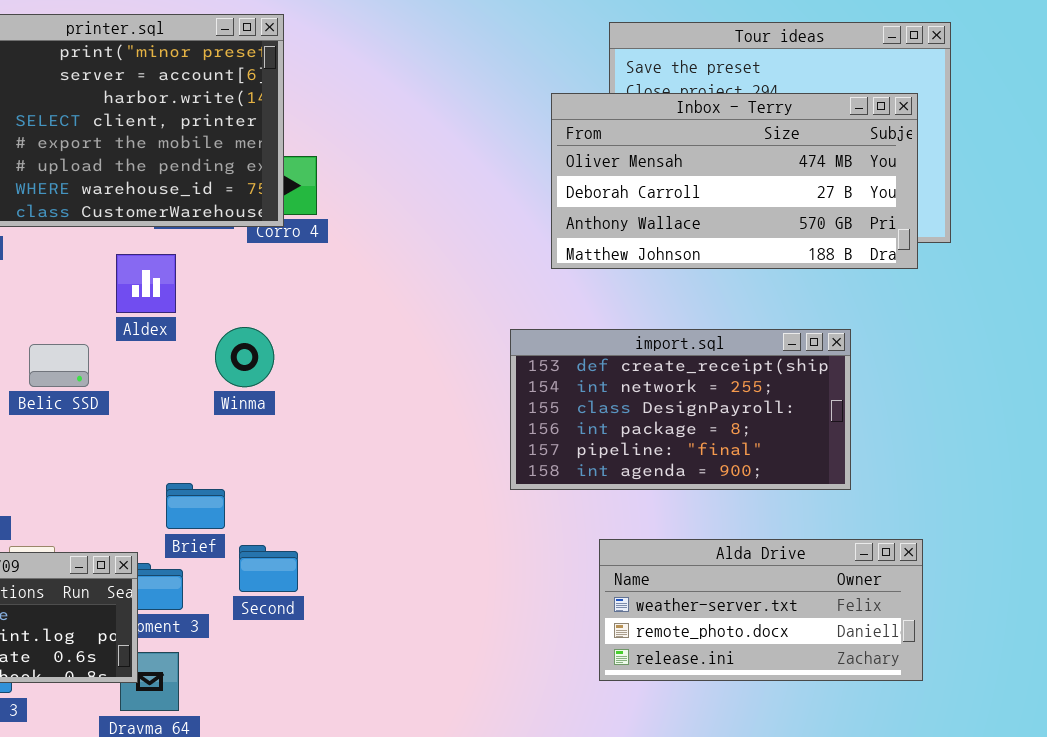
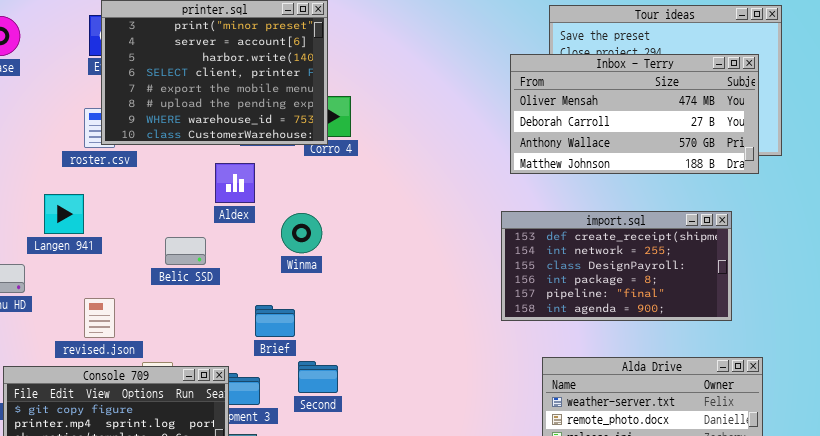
import.sql: [510,329,851,490] -> [501,211,732,321], moved
Belic SSD: [29,344,89,387] -> [165,237,206,265], moved
Brief: [166,483,225,529] -> [255,305,295,337], moved

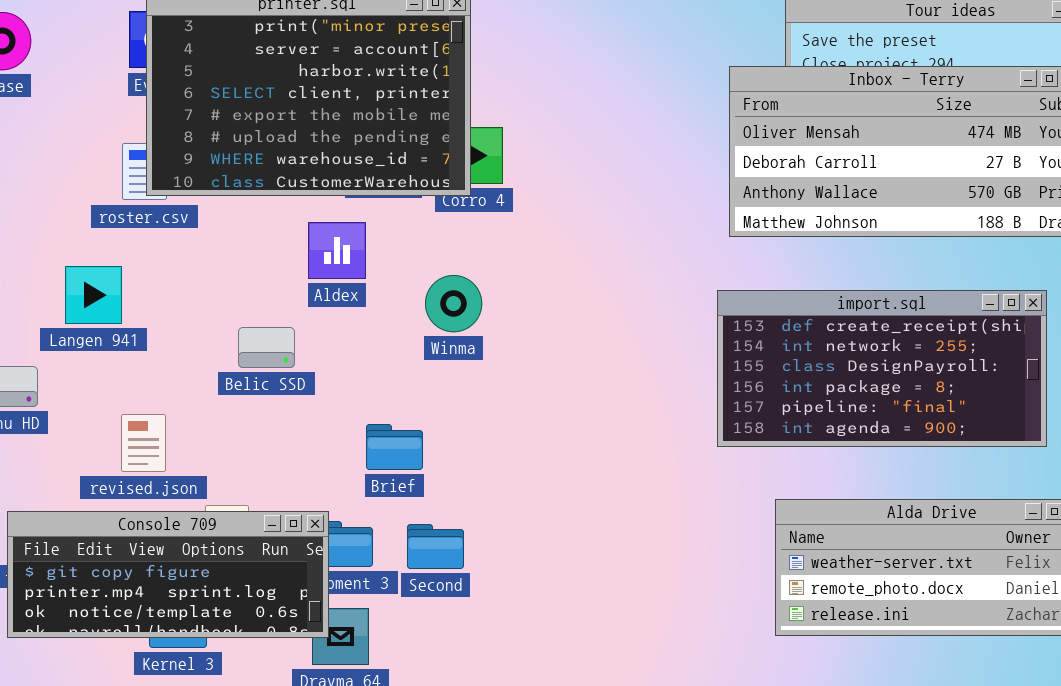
Winma: [281,213,322,253] -> [425,275,482,332], moved
Second: [298,361,338,393] -> [407,524,464,569], moved

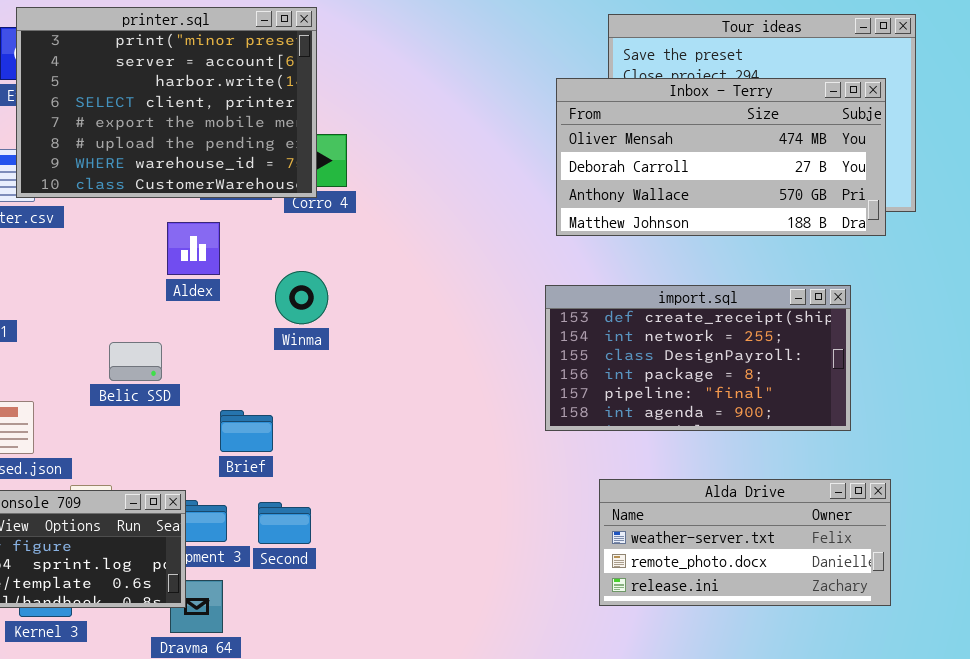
Belic SSD: [238,327,295,368] -> [109,342,162,381], moved

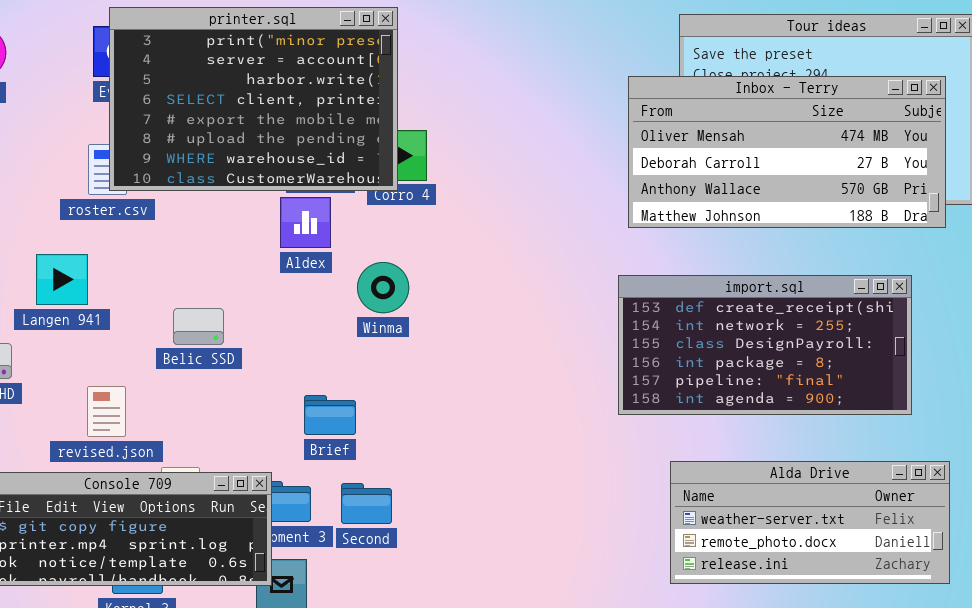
Aldex: [167,222,220,275] -> [280,197,331,248], moved
Belic SSD: [109,342,162,381] -> [173,308,224,345], moved

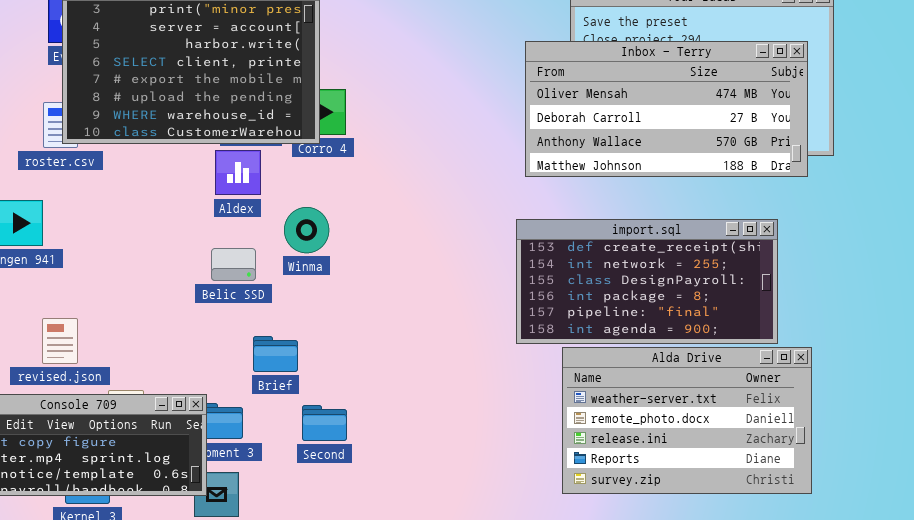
Belic SSD: [173,308,224,345] -> [211,248,256,281], moved
Brief: [304,395,356,435] -> [253,336,298,372], moved
Alda Drive: [670,461,950,584] -> [562,347,812,494], resized
Second: [341,483,392,524] -> [302,405,347,441], moved

